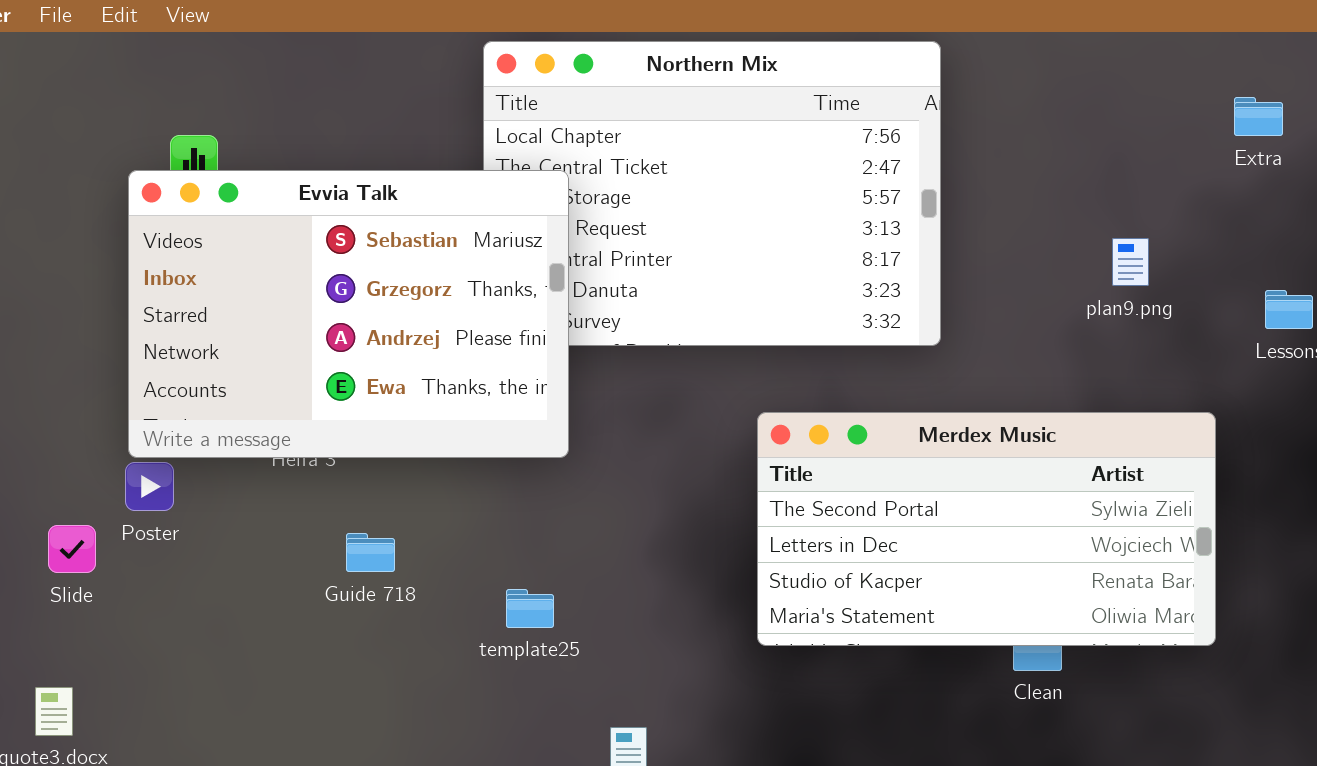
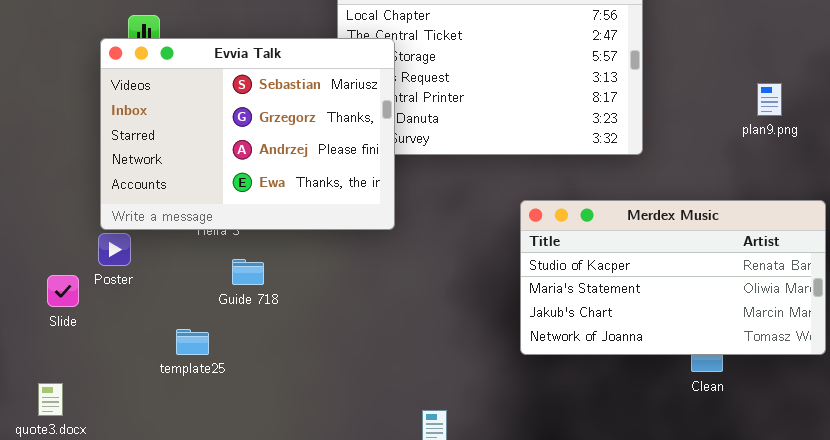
Merdex Music: [757,412,1216,646] -> [520,200,826,355], scrolled down 2 rows
Guide 718: [346,533,395,572] -> [232,259,264,285], moved
template25: [506,589,554,628] -> [176,329,209,355], moved

